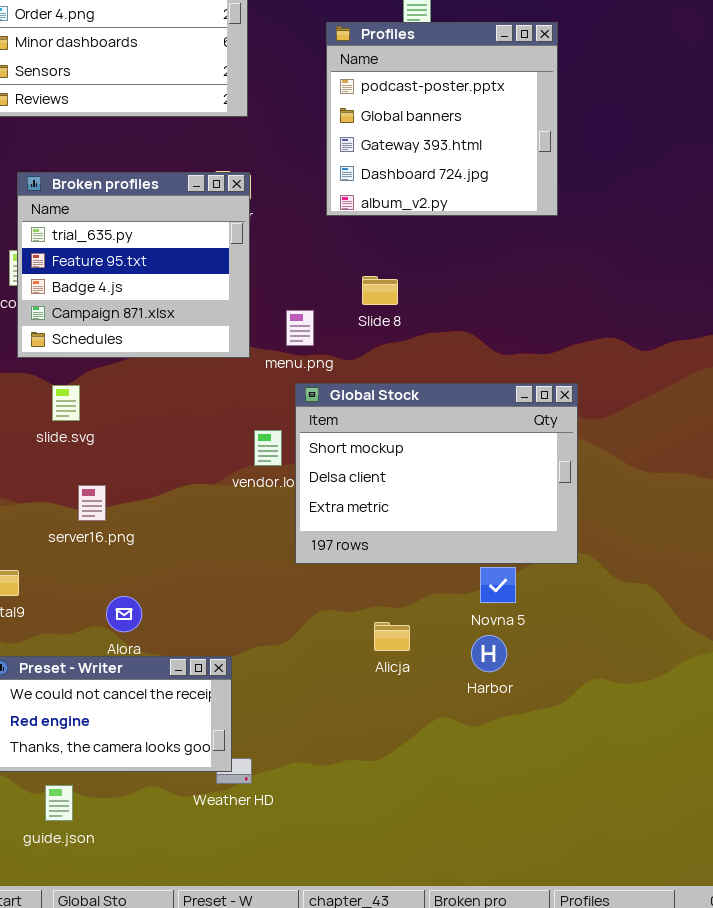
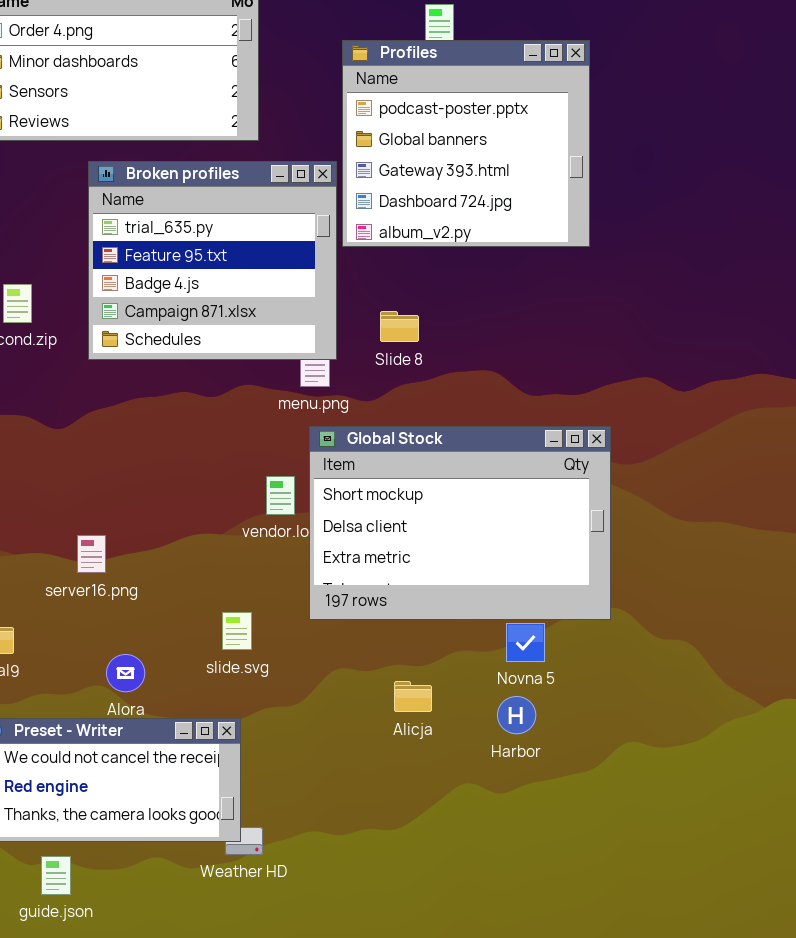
Broken profiles: [17,172,250,358] -> [88,161,337,360], moved
slide.svg: [52,385,80,421] -> [222,612,252,650], moved

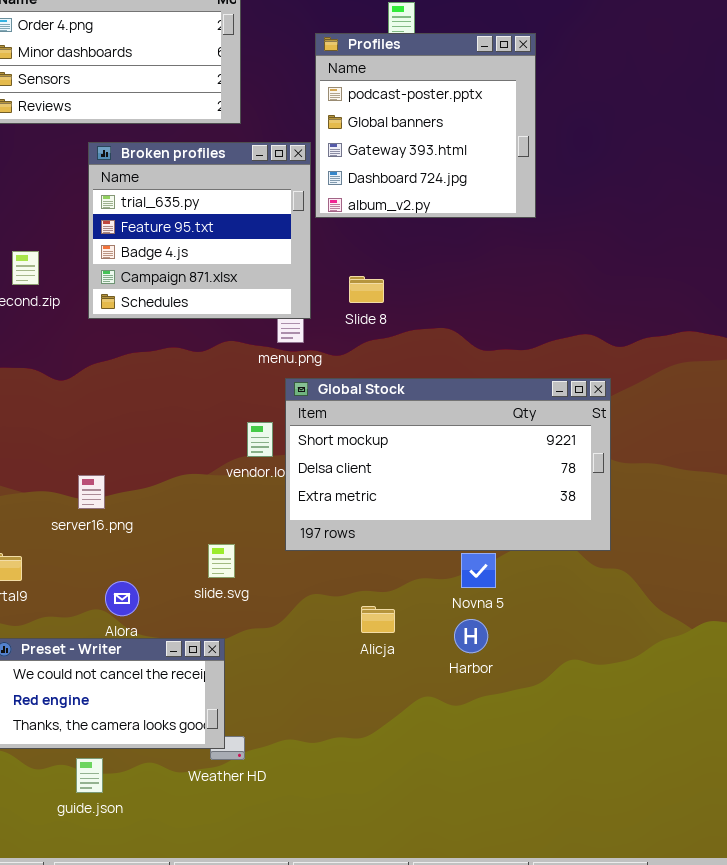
Global Stock: [309,426,611,620] -> [285,378,611,551], resized
guide.json: [41,856,71,895] -> [76,758,103,793], moved

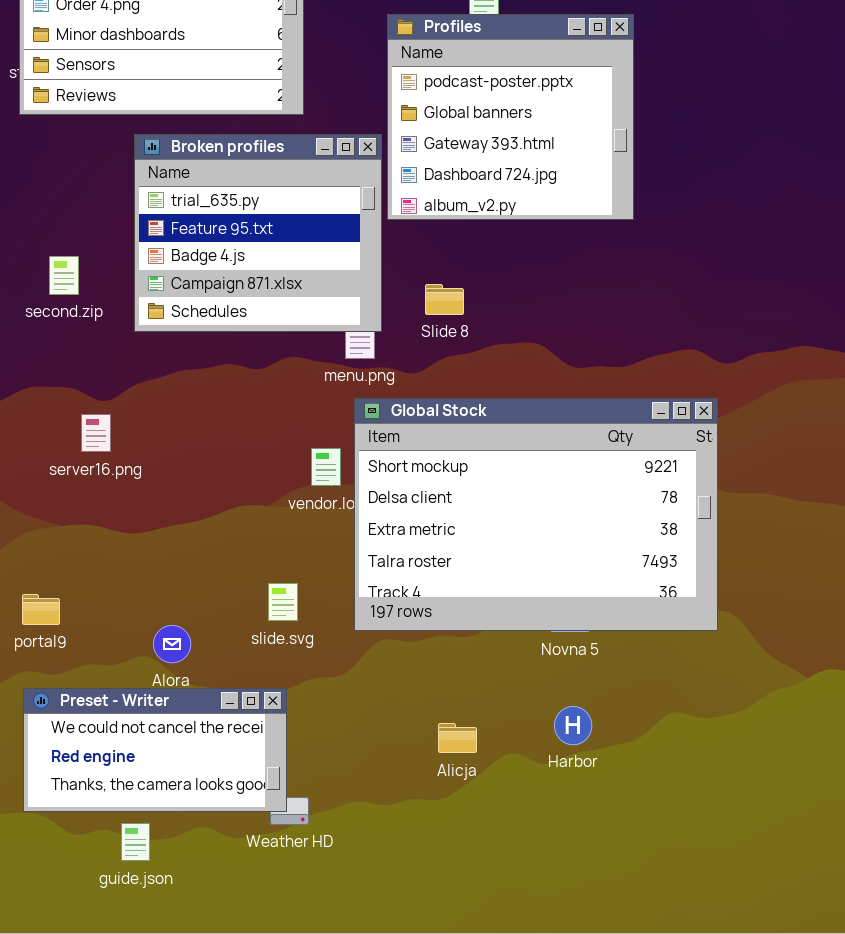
Global Stock: [285,378,611,551] -> [354,398,718,631], resized
server16.png: [78,475,105,509] -> [81,414,111,452], moved
Alicja: [361,606,395,633] -> [438,723,477,753], moved
Harbor: [454,619,488,653] -> [554,706,592,745], moved

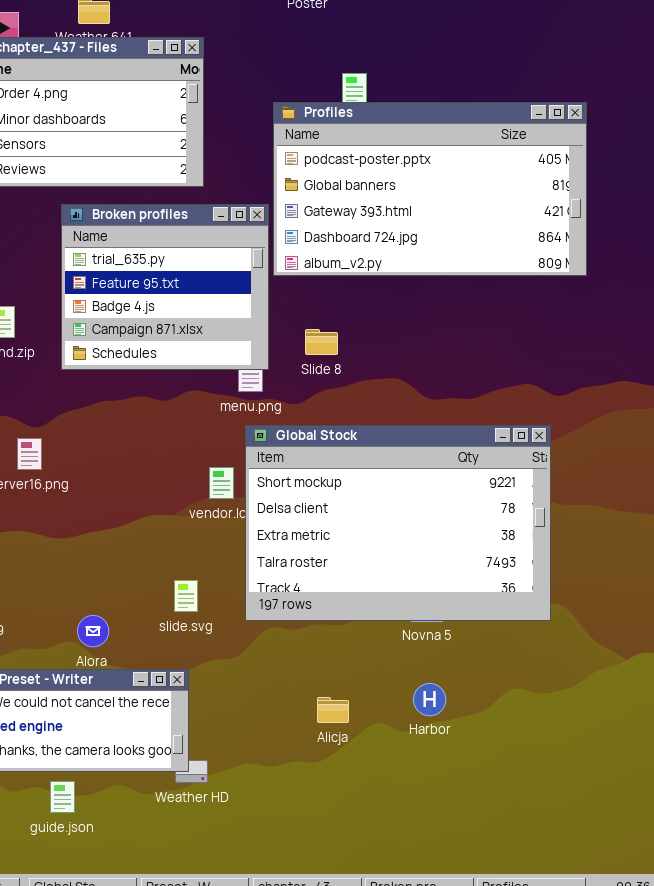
Profiles: [387,14,634,220] -> [273,102,587,276], resized

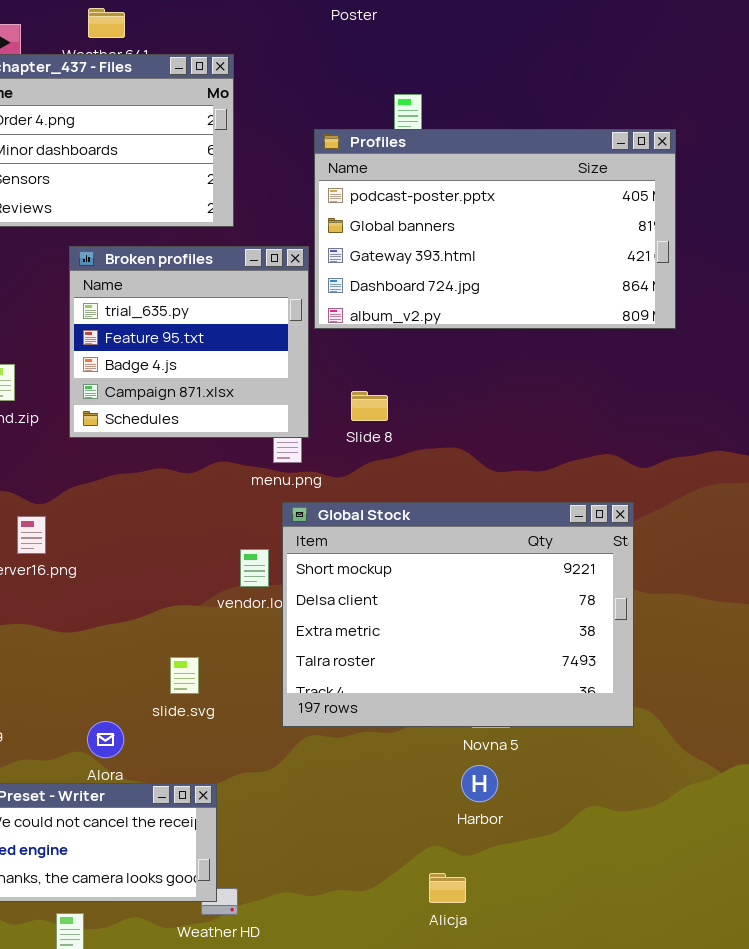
slide.svg: [174,580,198,612] -> [170,657,199,694], moved
Harbor: [413,683,446,716] -> [461,765,498,802], moved
Alicja: [317,697,349,723] -> [429,873,466,903], moved

